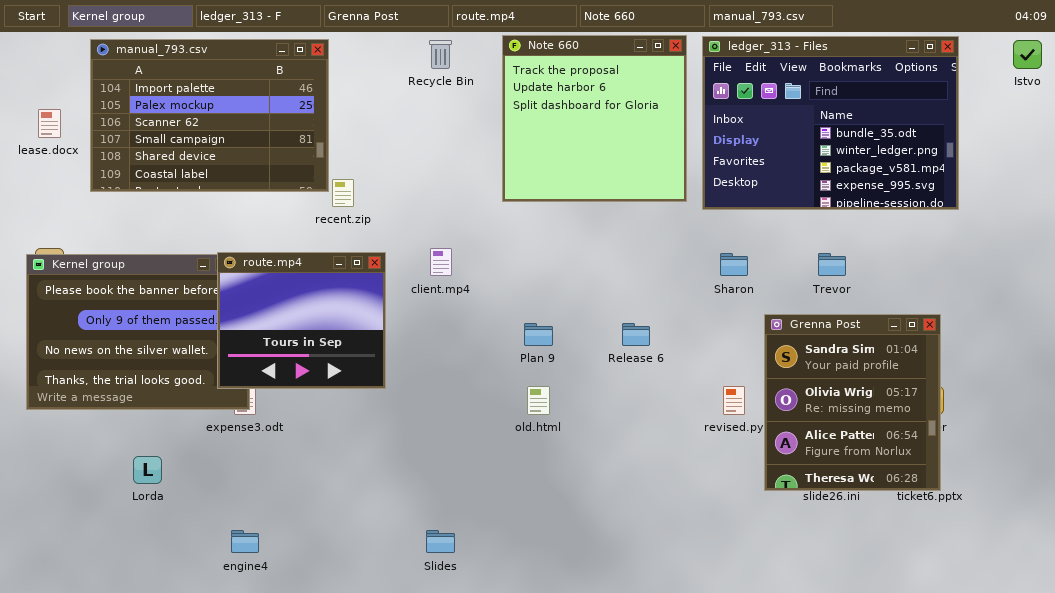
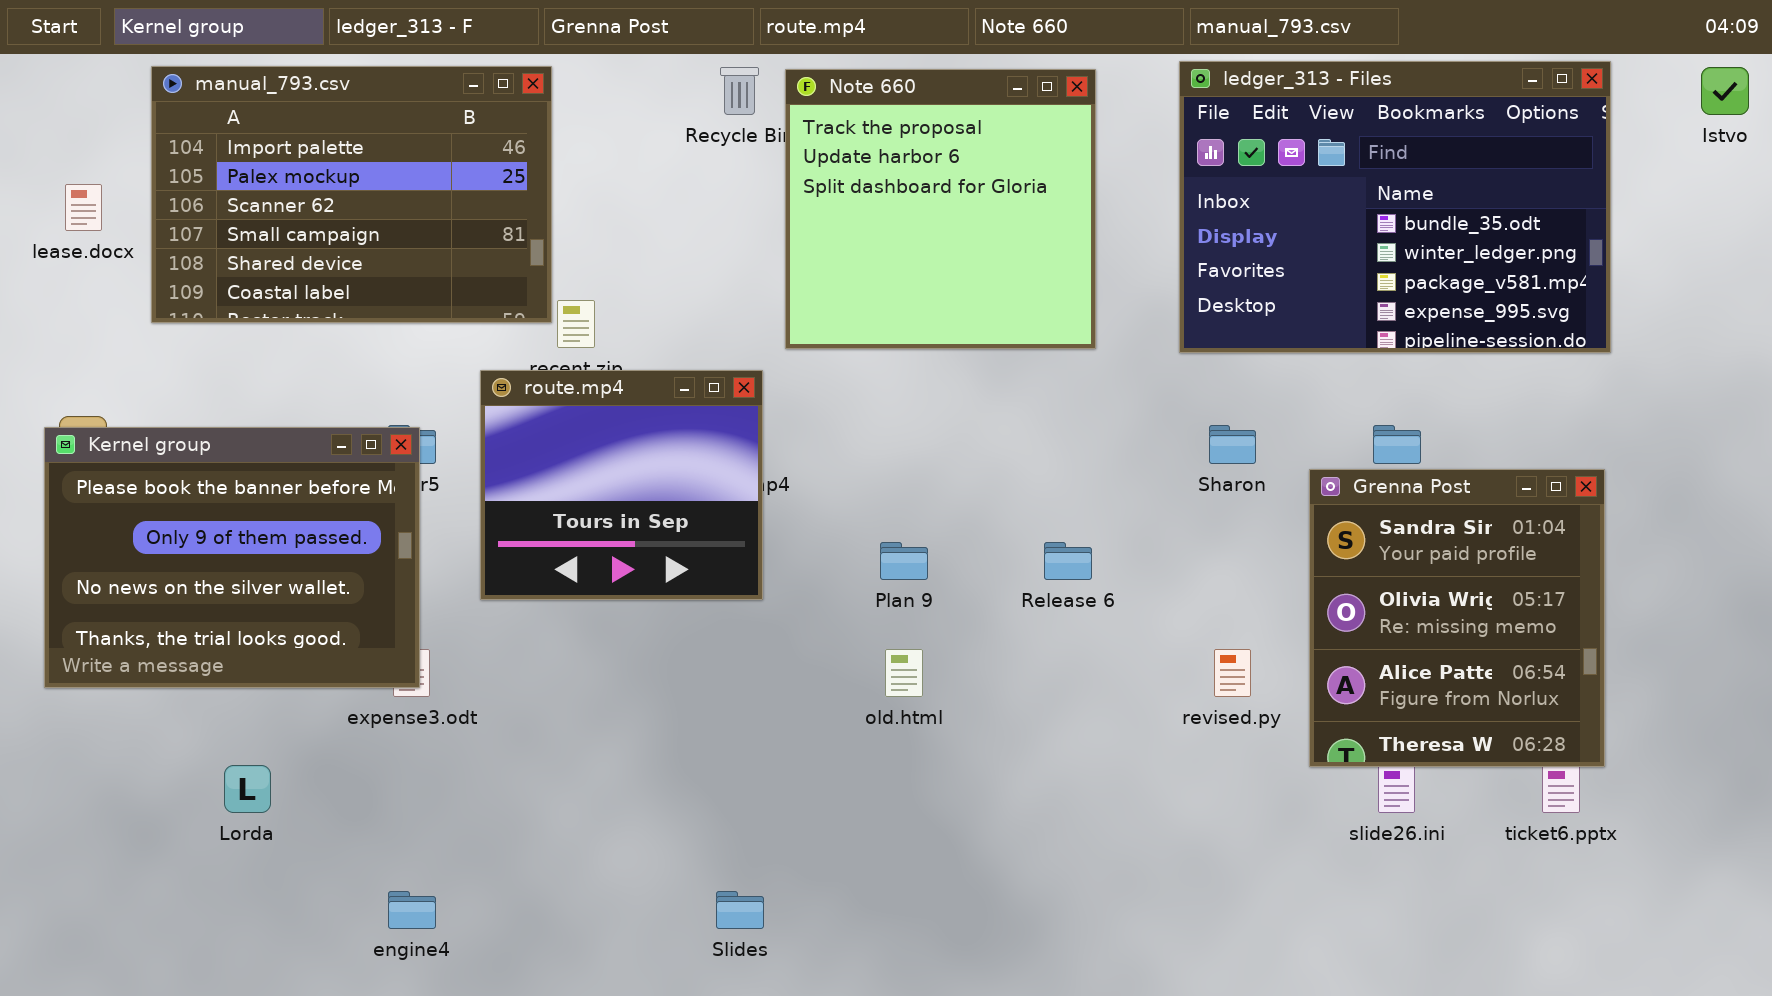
Note 660: [502,35,687,202] -> [785,69,1096,349], moved
route.mp4: [217,252,386,389] -> [480,370,763,600], moved
Grenna Post: [764,314,941,491] -> [1309,469,1605,767], moved

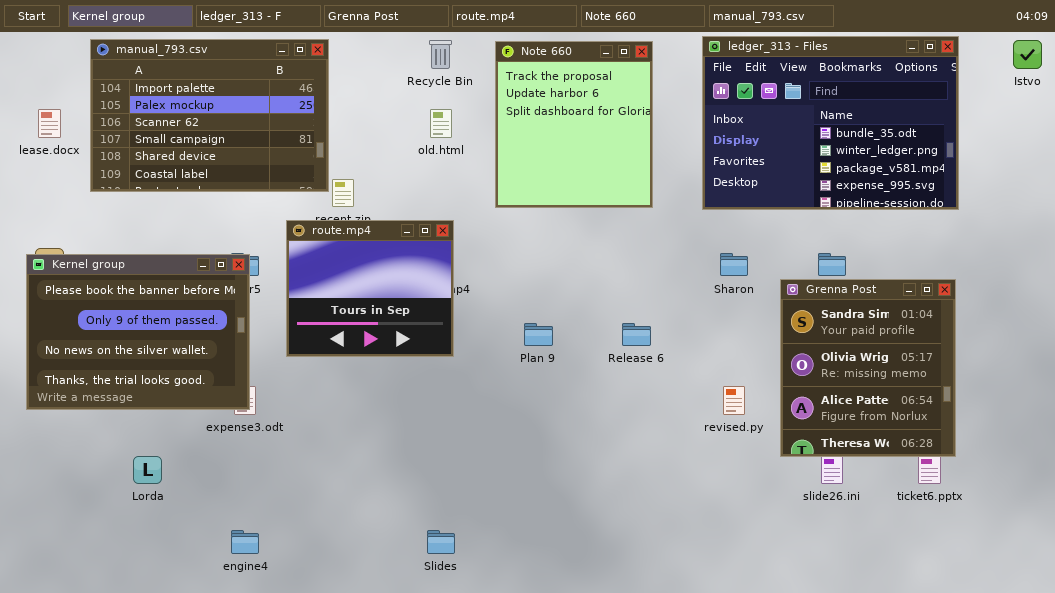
Note 660: [785,69,1096,349] -> [495,41,653,208], resized
old.html: [885,649,923,697] -> [430,109,452,138], moved

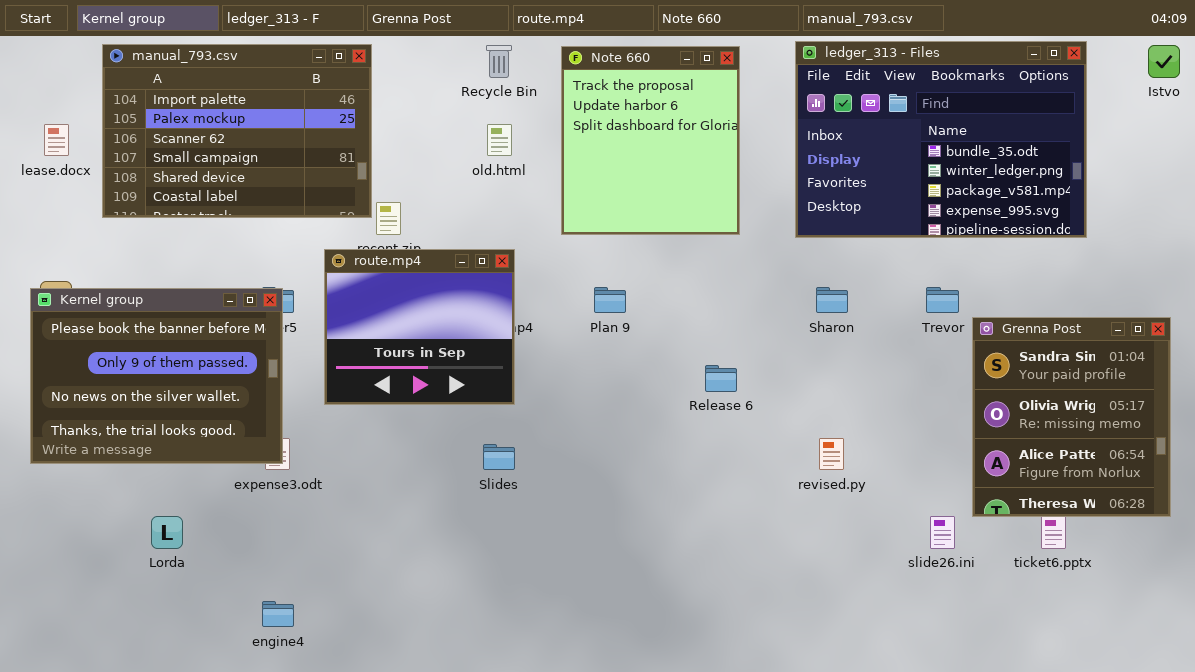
Grenna Post: [780,279,956,457] -> [972,317,1171,517], moved
Plan 9: [524,323,553,346] -> [594,287,626,313], moved
Slides: [427,530,455,554] -> [483,444,515,470], moved

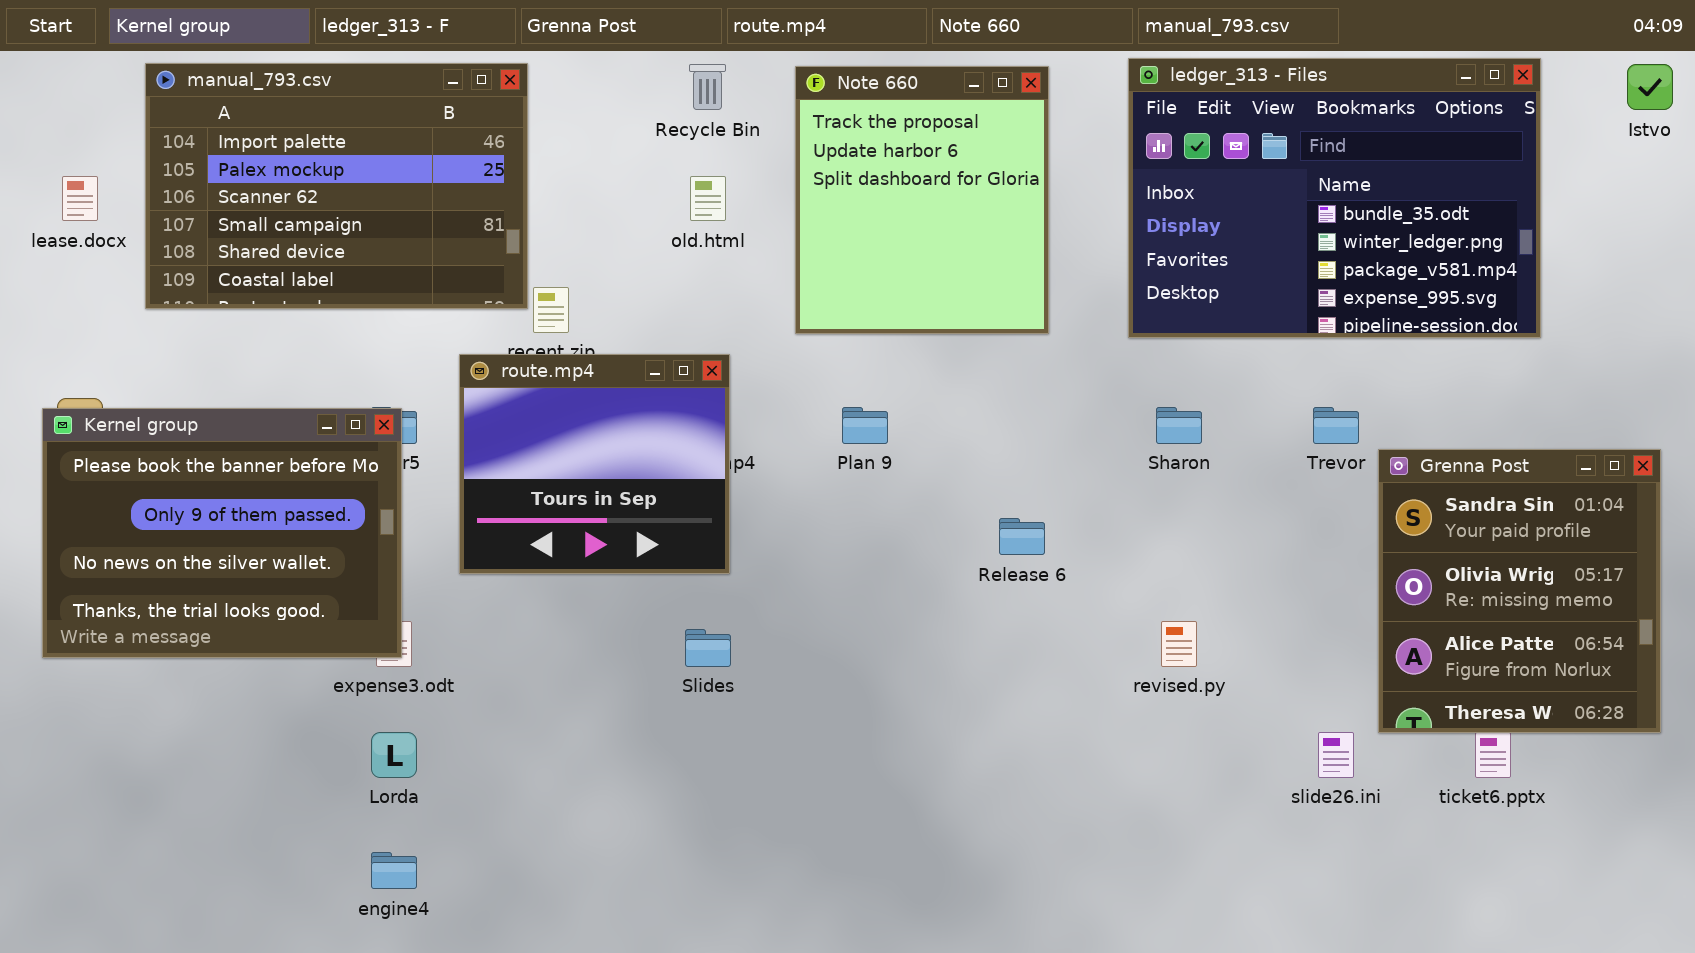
Lorda: [151,516,183,549] -> [371,732,417,778], moved

